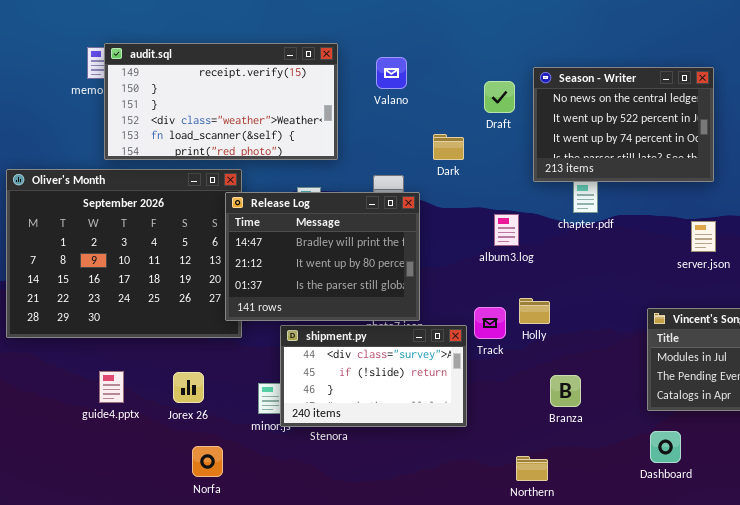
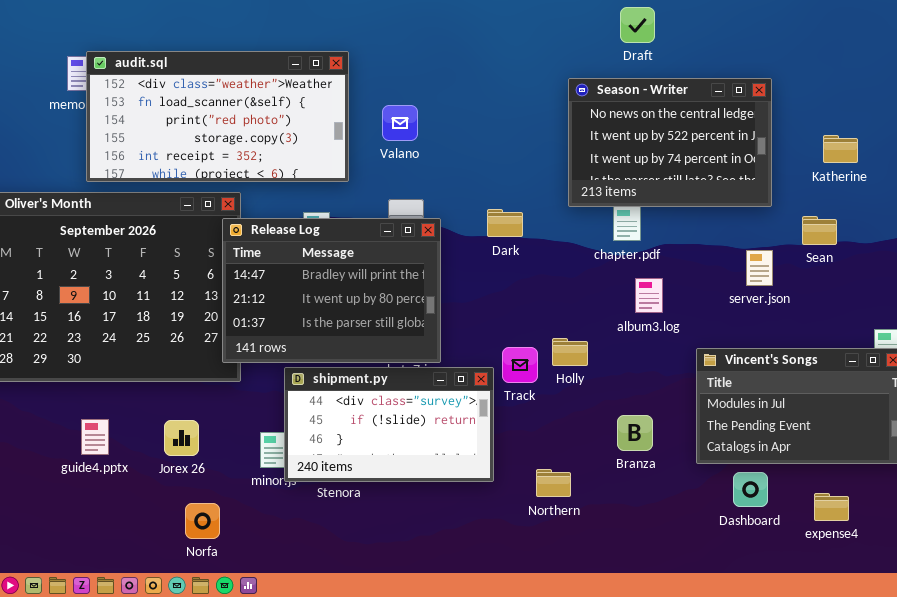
audit.sql: [104,43,338,160] -> [86,51,349,182], scrolled down 3 rows
Valano: [376,57,407,89] -> [382,105,418,141], moved
Draft: [484,81,515,113] -> [620,7,655,43], moved
Dark: [433,134,464,160] -> [487,209,523,237], moved
album3.log: [494,214,519,246] -> [635,278,663,313], moved
Branza: [550,375,581,407] -> [617,415,653,451], moved
Dashboard: [650,431,681,463] -> [733,472,768,507], moved
Northern: [516,456,548,481] -> [536,469,571,497], moved

